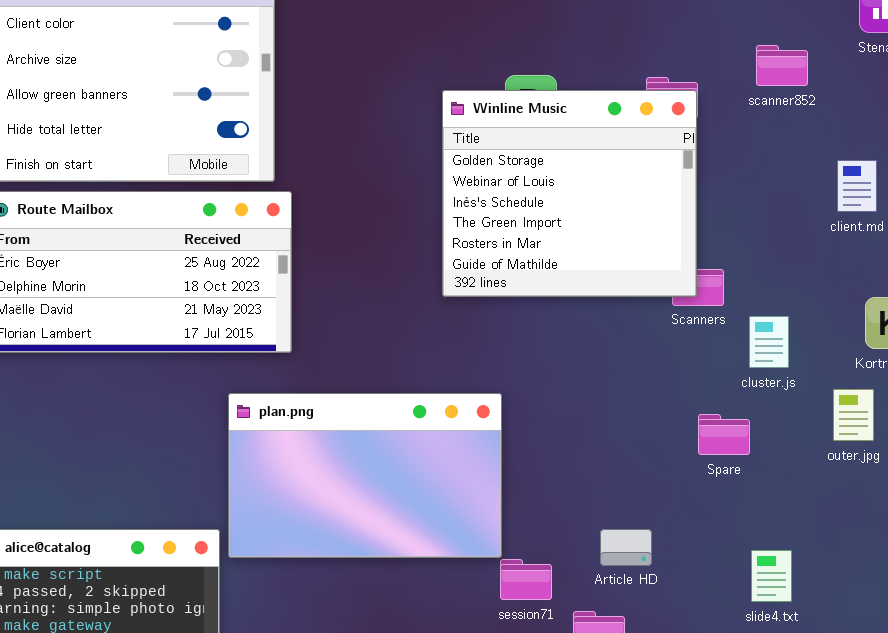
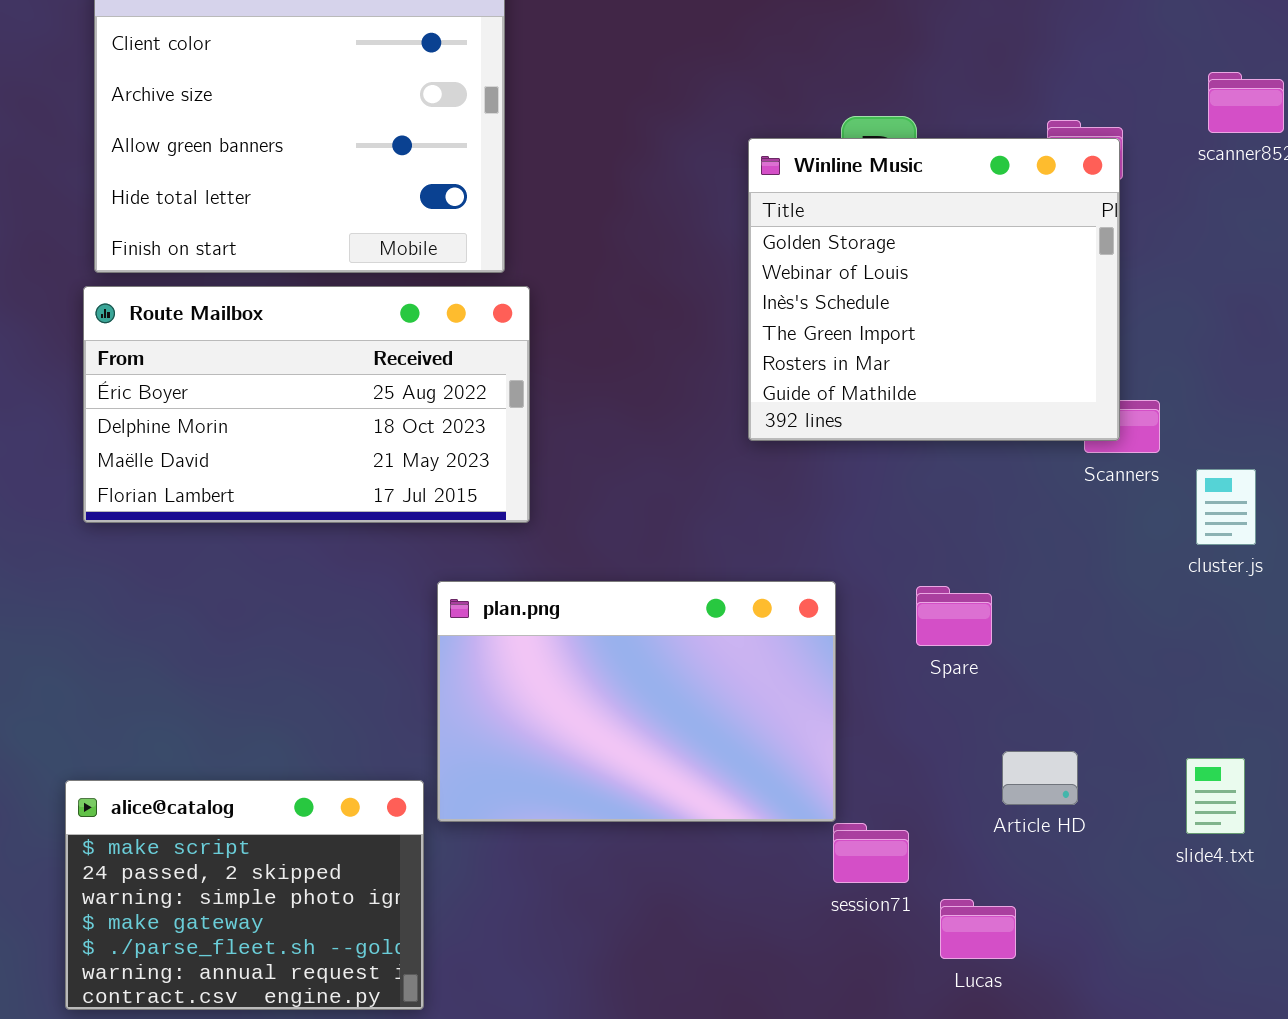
Spare: [698,414,750,455] -> [916,586,992,646], moved
Article HD: [600,529,652,566] -> [1002,751,1078,805], moved
slide4.txt: [751,550,792,602] -> [1186,758,1245,834], moved

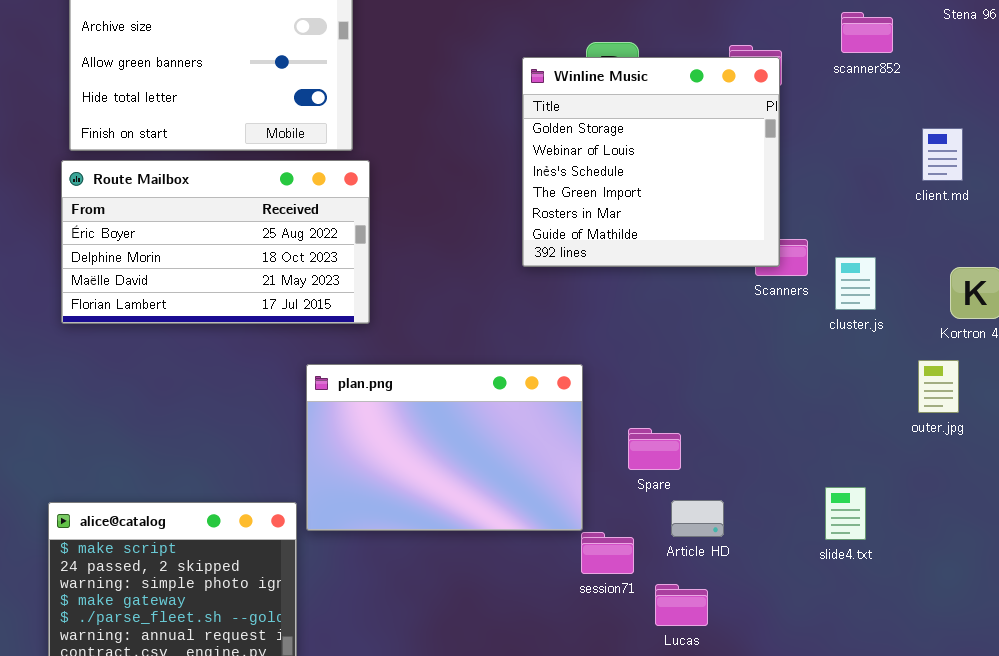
cluster.js: [1196,469,1256,545] -> [835,257,876,310], moved
Spare: [916,586,992,646] -> [628,428,681,470], moved
Article HD: [1002,751,1078,805] -> [671,500,724,537], moved

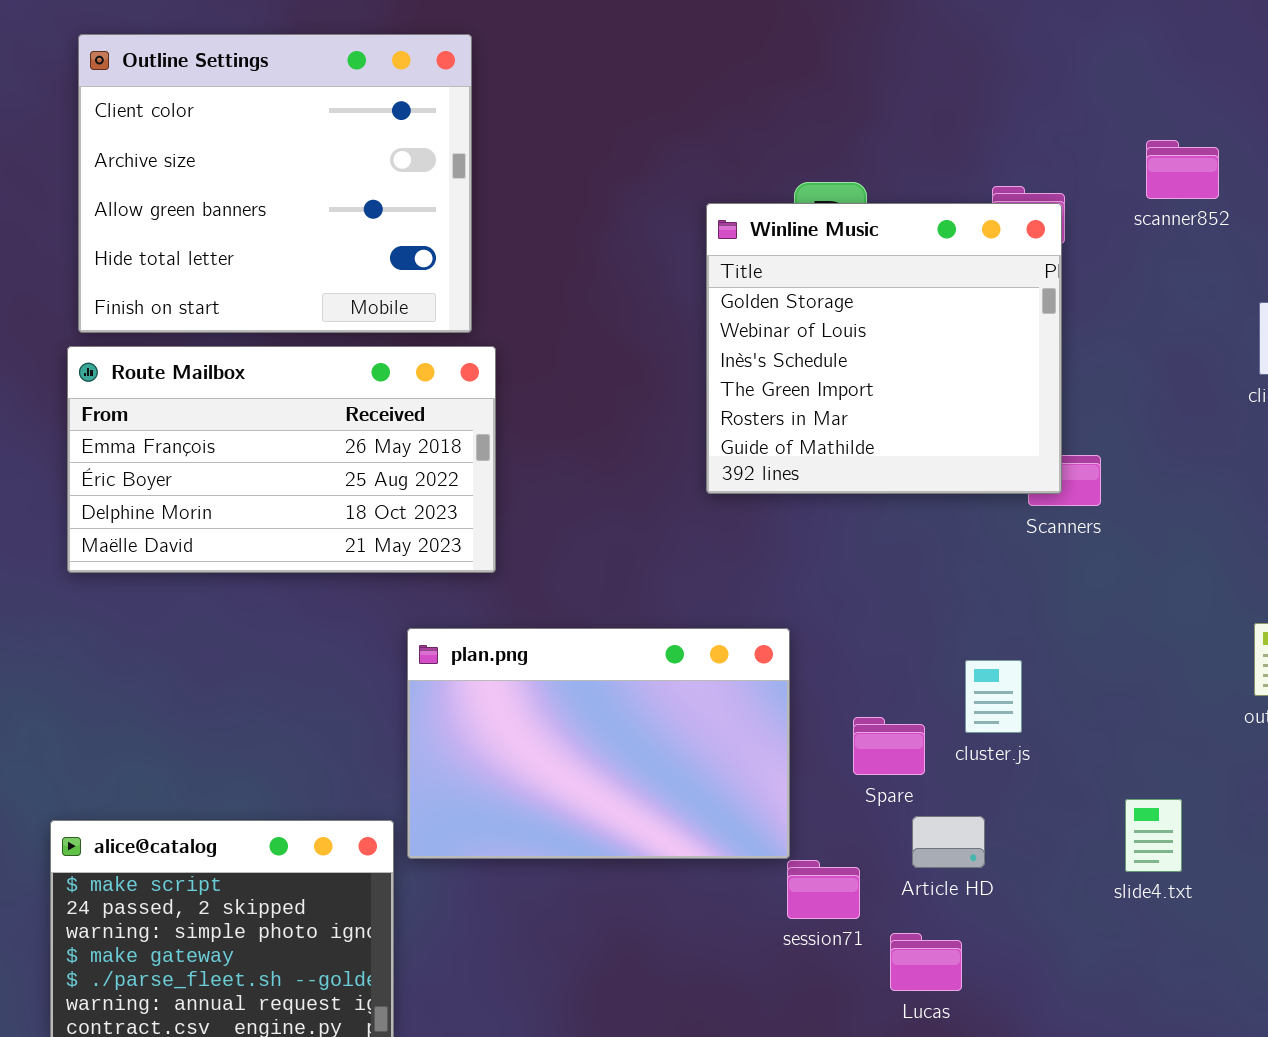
Route Mailbox: [61,160,370,324] -> [67,346,496,573], scrolled up 1 row
cluster.js: [835,257,876,310] -> [965,660,1022,733], moved

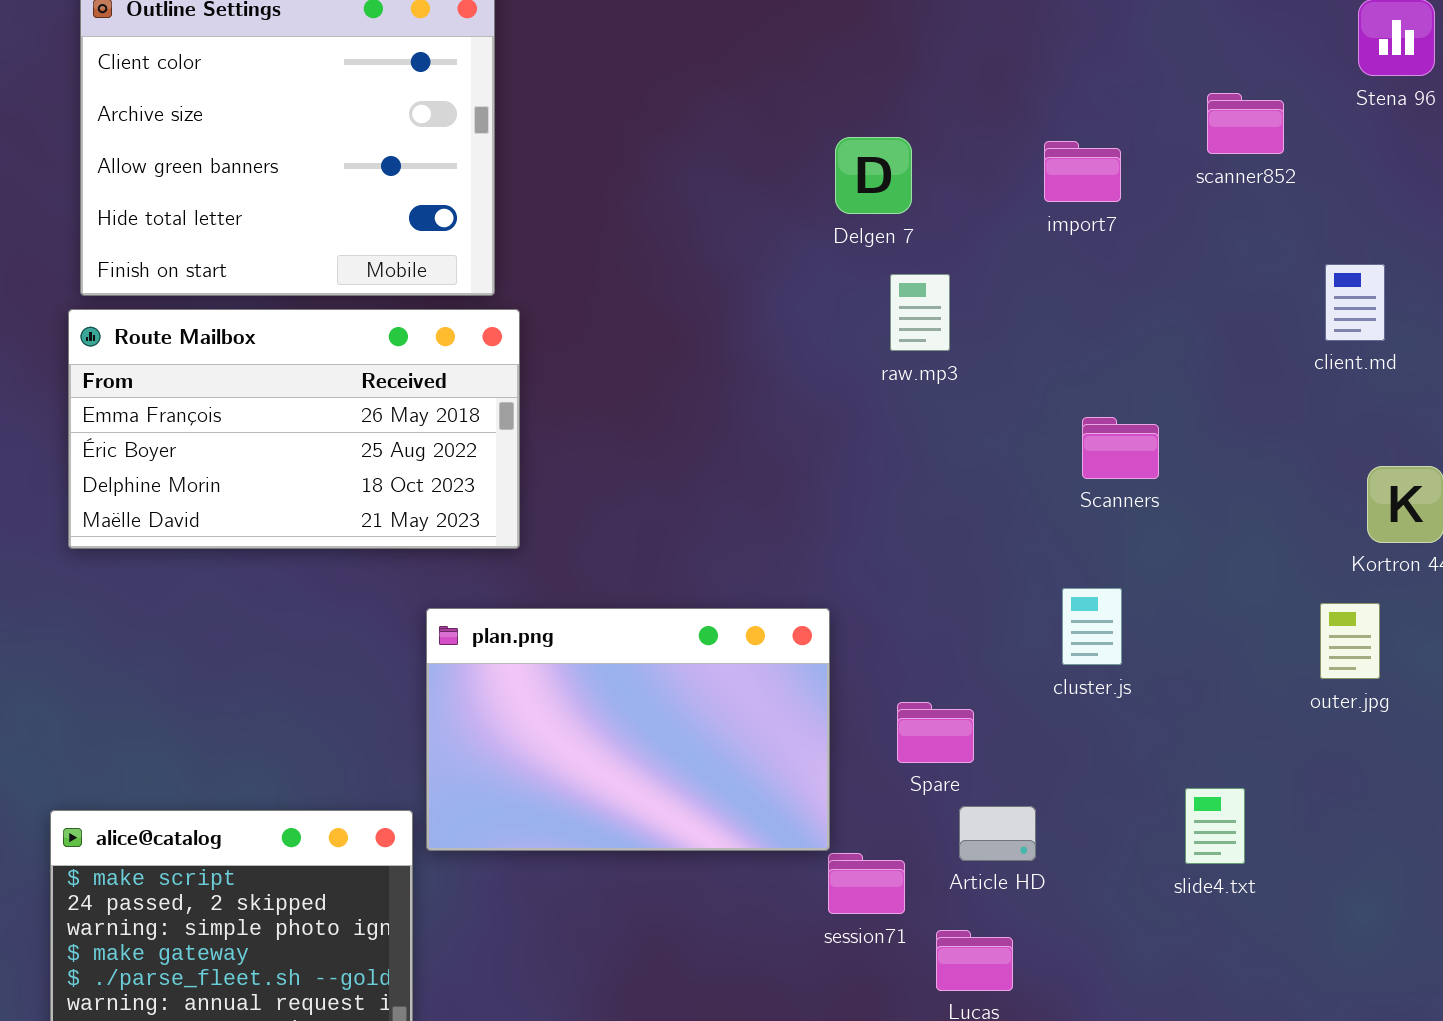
Winline Music: [706,203,1062,494] -> none, closed
cluster.js: [965,660,1022,733] -> [1062,588,1122,665], moved

